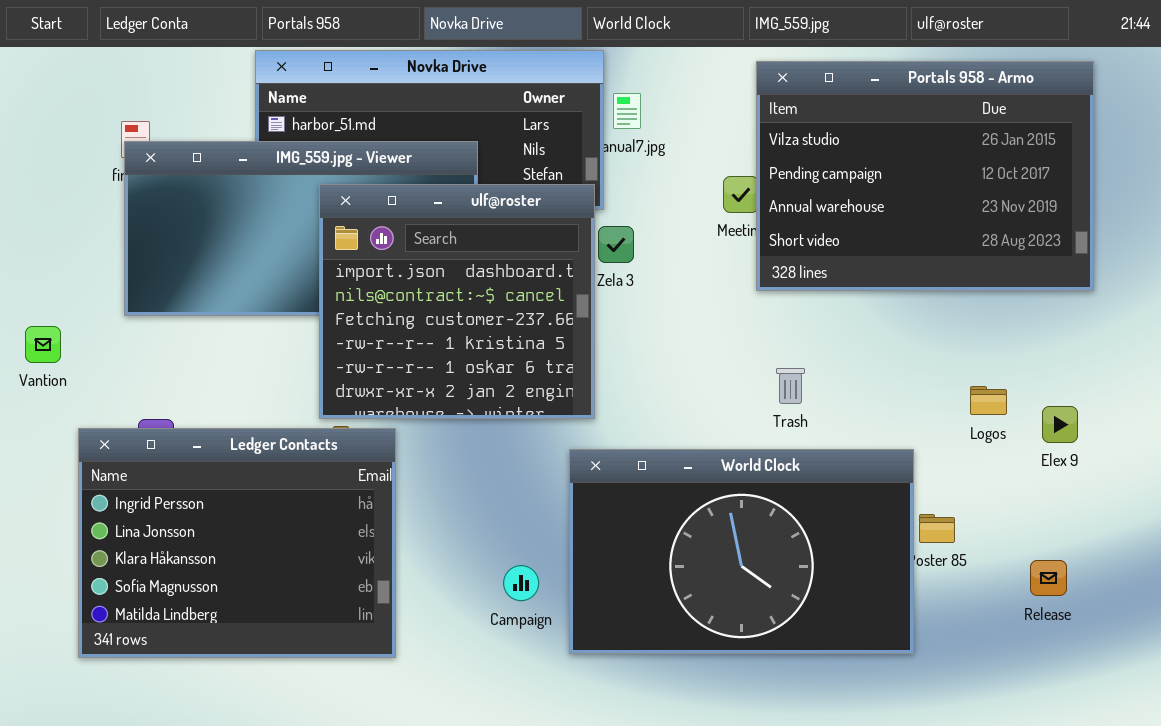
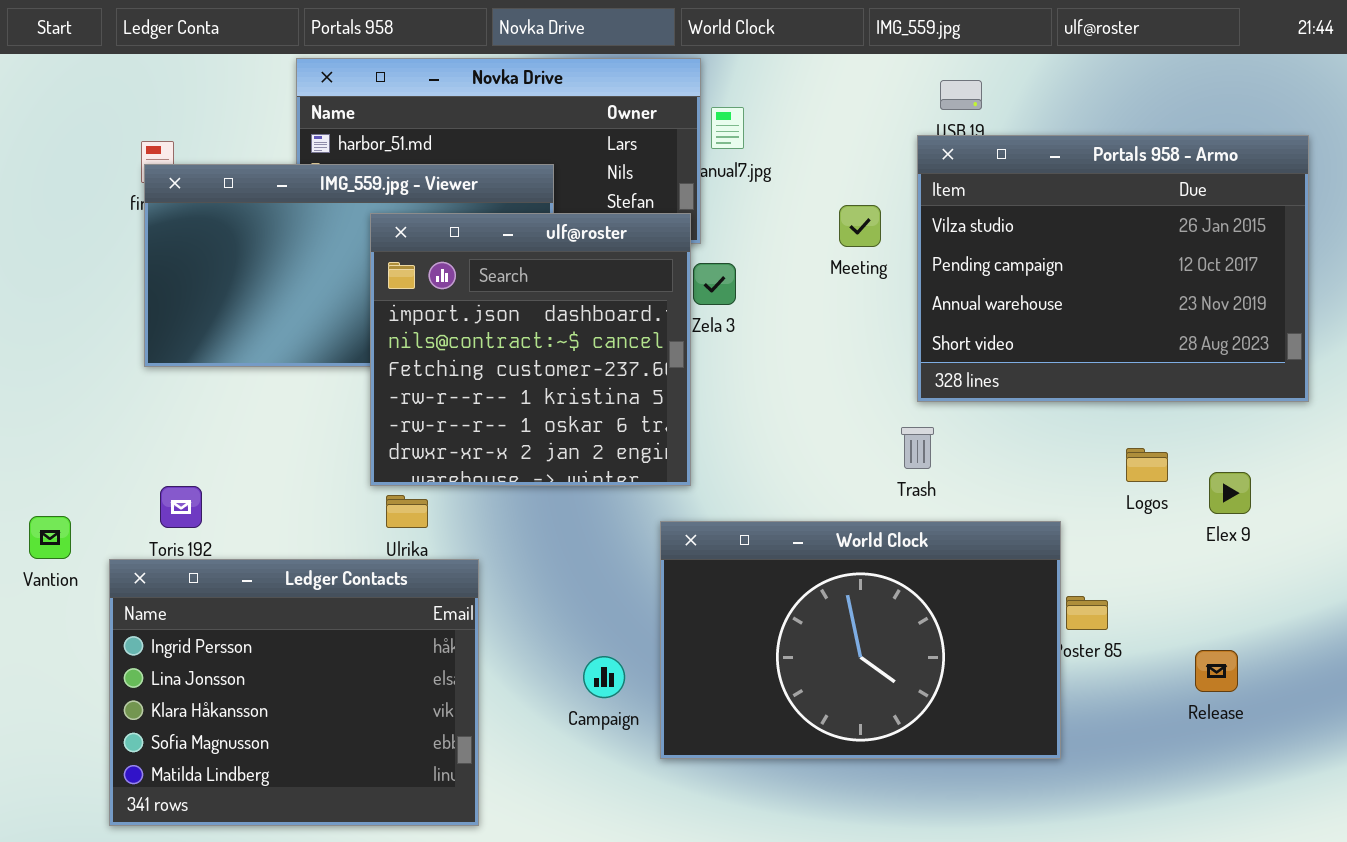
Portals 958 - Armo: [756,61,1094,291] -> [917,135,1309,402], moved
Vantion: [25,326,61,363] -> [29,516,71,559], moved
Ledger Contacts: [78,428,396,658] -> [109,559,479,826], moved

